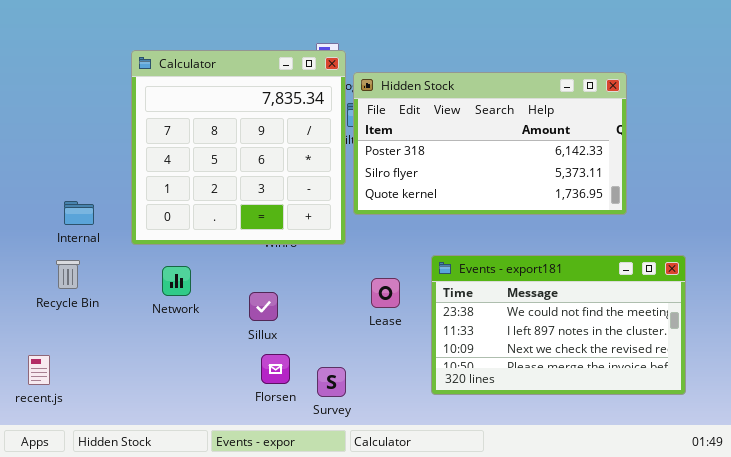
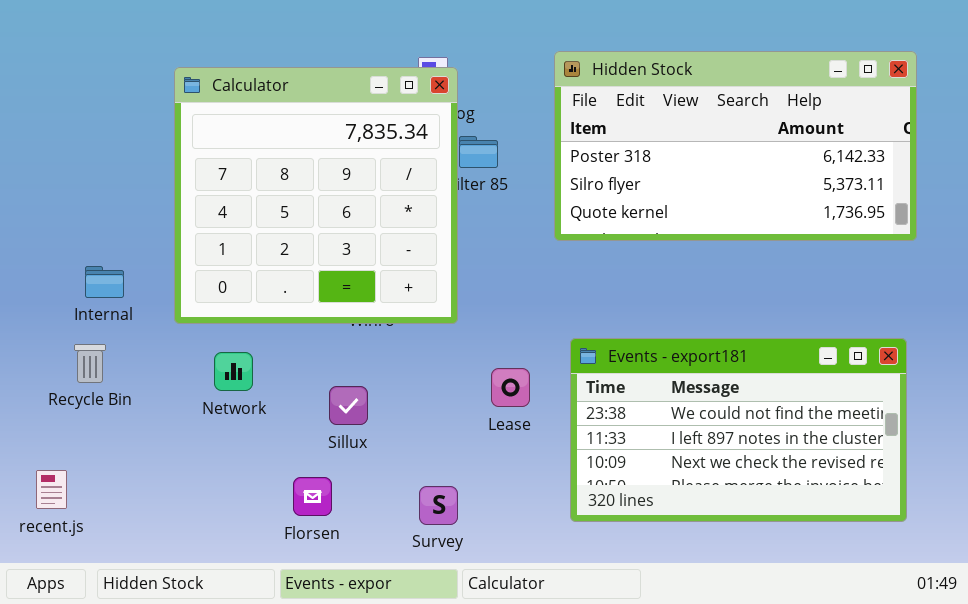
Hidden Stock: [353,72,627,215] -> [554,51,917,241], moved
Florsen: [261,354,290,384] -> [293,477,332,516], moved

